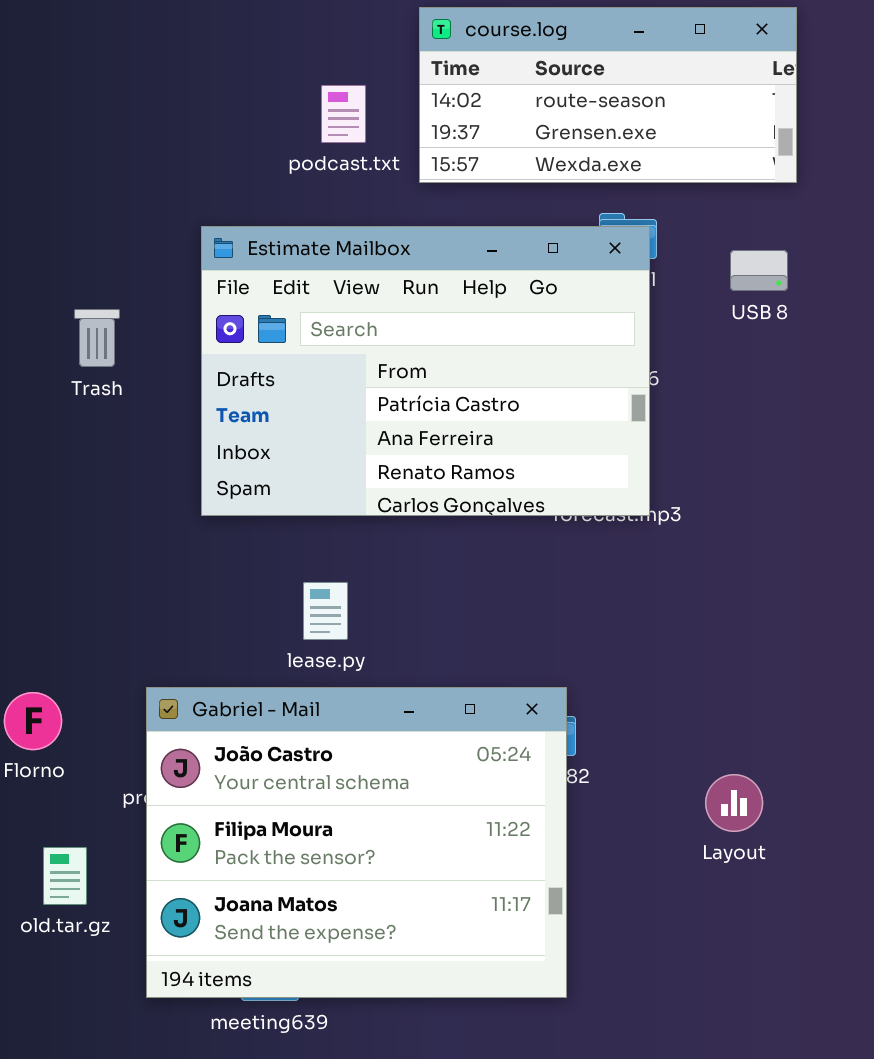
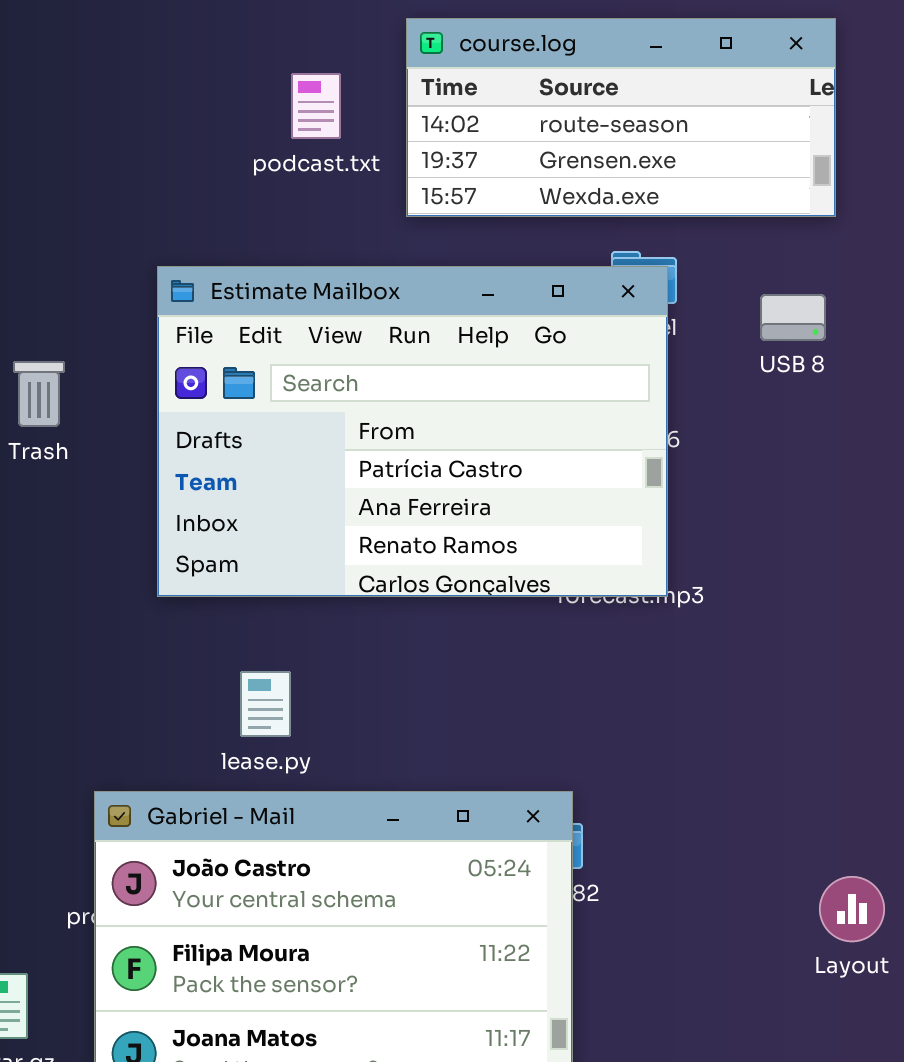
podcast.txt: [321,85,366,143] -> [291,73,341,139], moved
lease.py: [303,582,348,640] -> [240,671,291,737], moved
Layout: [705,774,763,832] -> [819,876,885,942], moved

